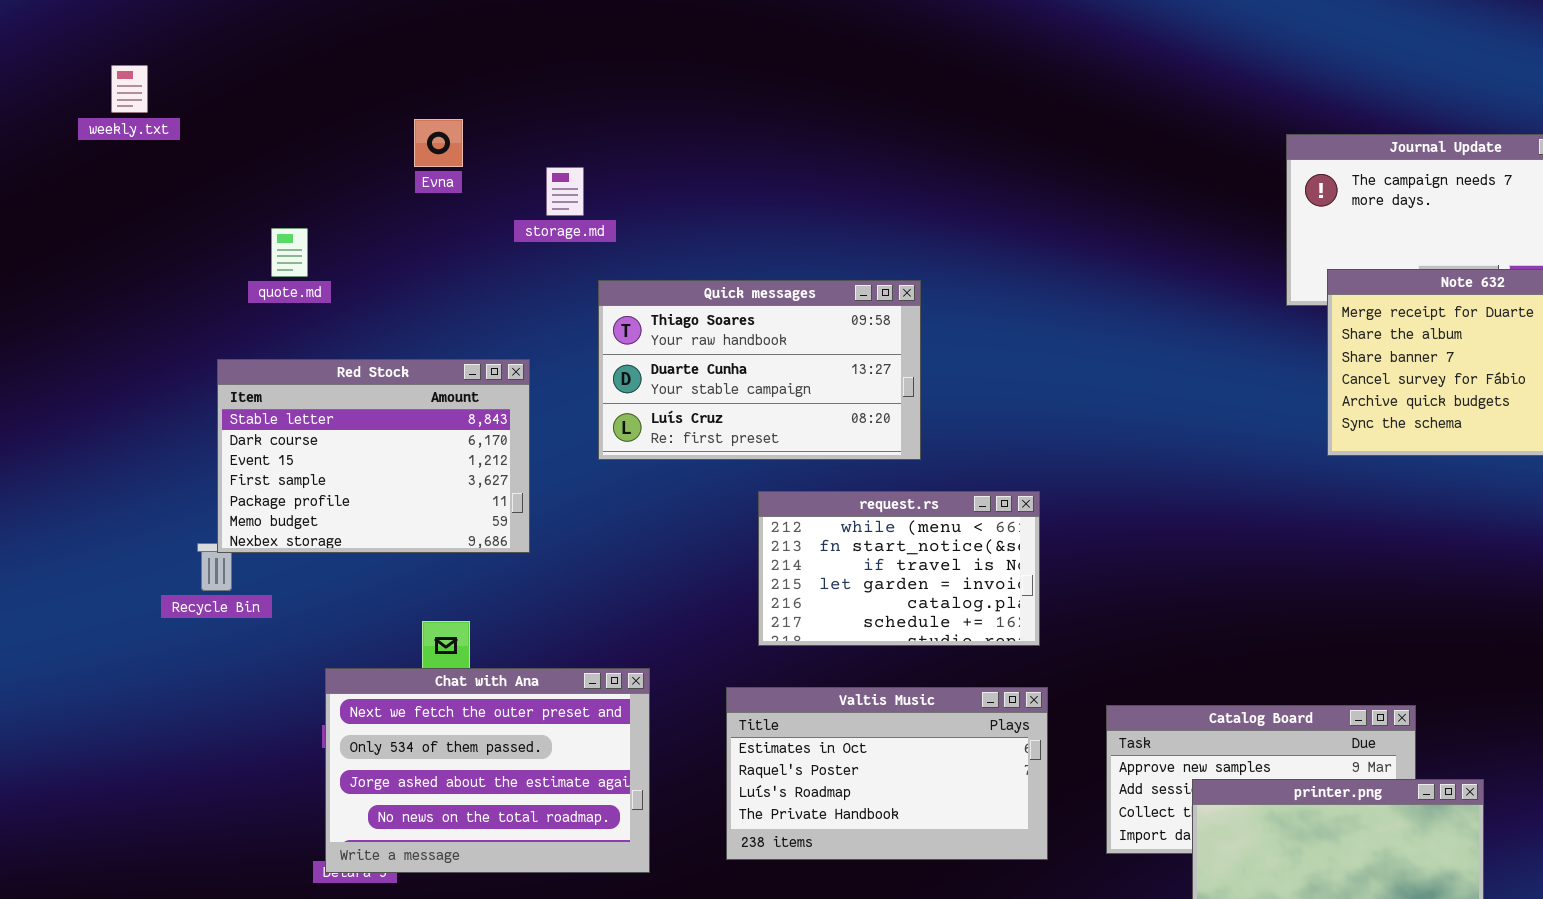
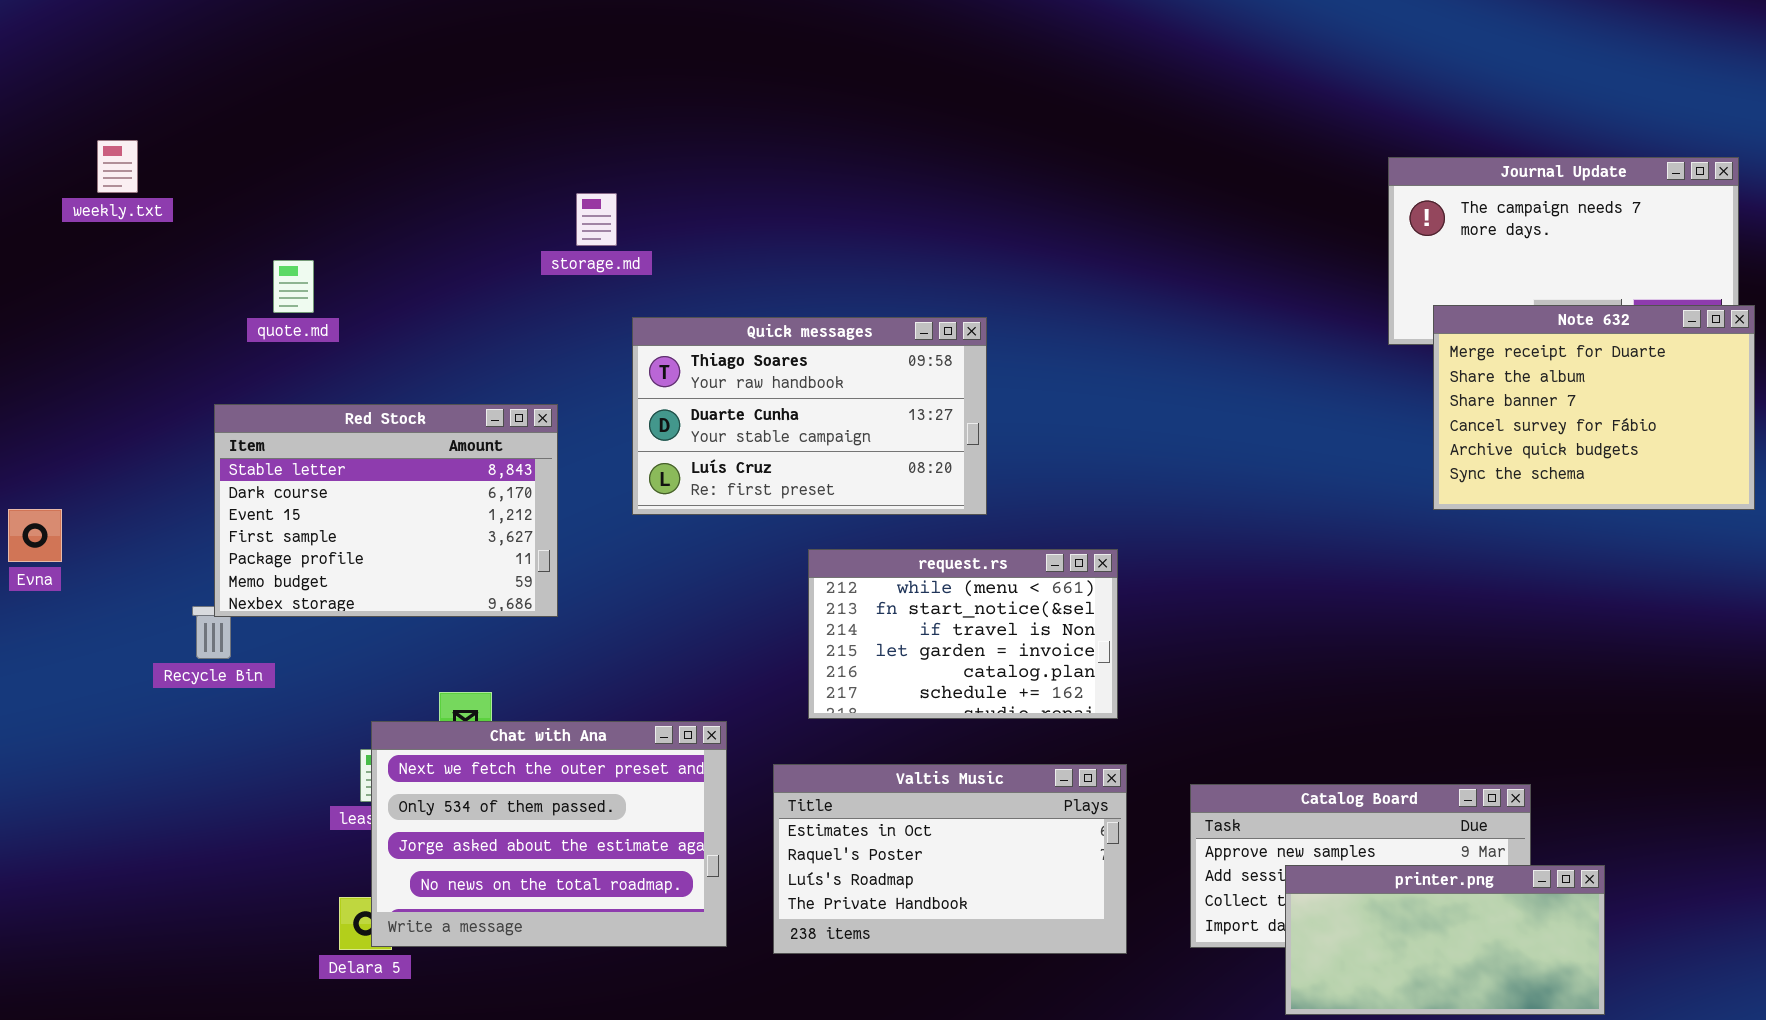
weekly.txt: [111,65,148,113] -> [97,140,138,193], moved
Evna: [414,119,463,167] -> [8,509,62,562], moved
Chat with Ana: [325,668,650,873] -> [371,721,727,947], moved

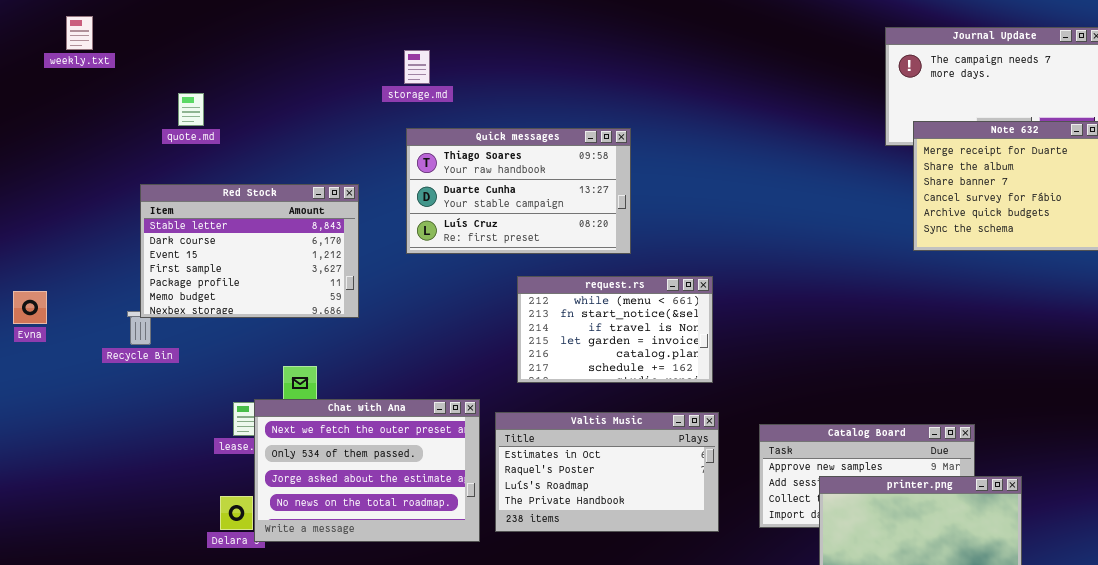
storage.md: [576,193,617,246] -> [404,50,430,84], moved
Evna: [8,509,62,562] -> [13,291,47,324], moved
Chat with Ana: [371,721,727,947] -> [254,399,480,542], moved

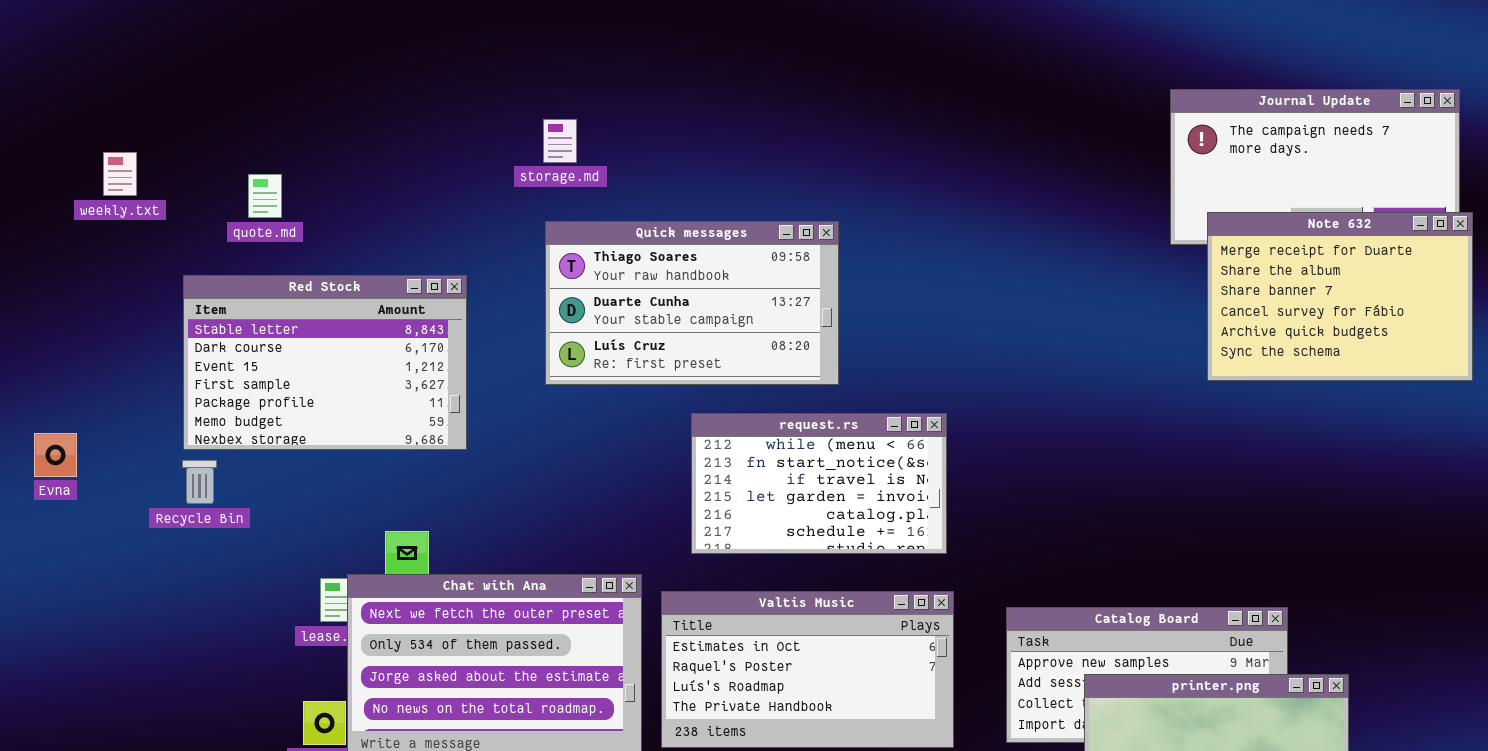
weekly.txt: [66,16,93,50] -> [103,152,137,196], moved
Red Stock: [140,184,359,318] -> [183,275,467,450], moved

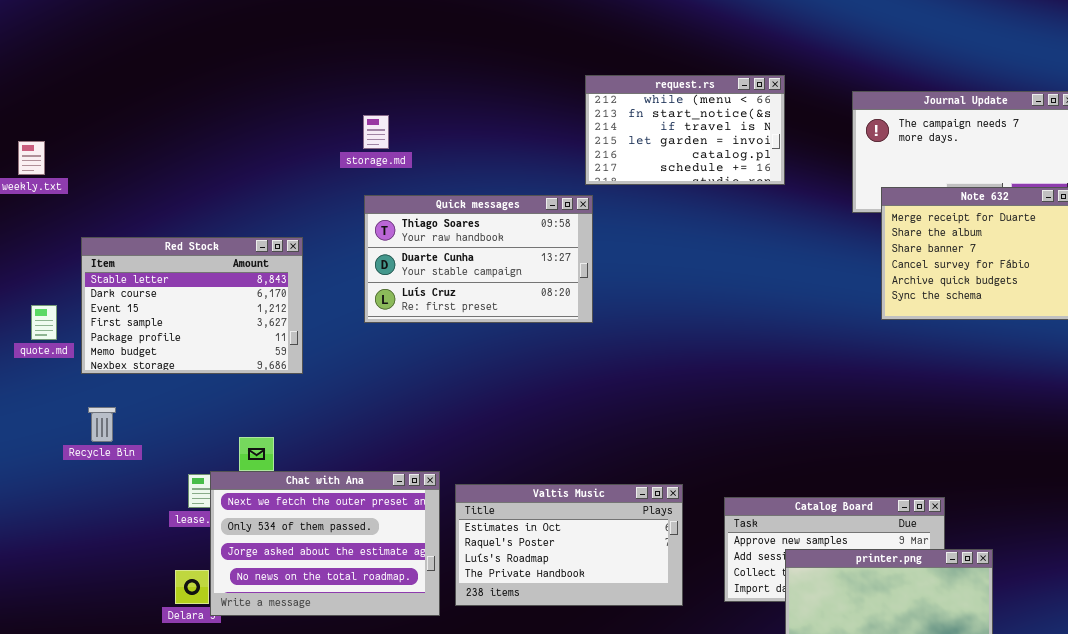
quote.md: [248,174,282,218] -> [31,305,57,340], moved
request.rs: [691,413,947,554] -> [585,75,785,185], moved
Recycle Bin: [182,460,217,504] -> [88,407,116,442], moved

